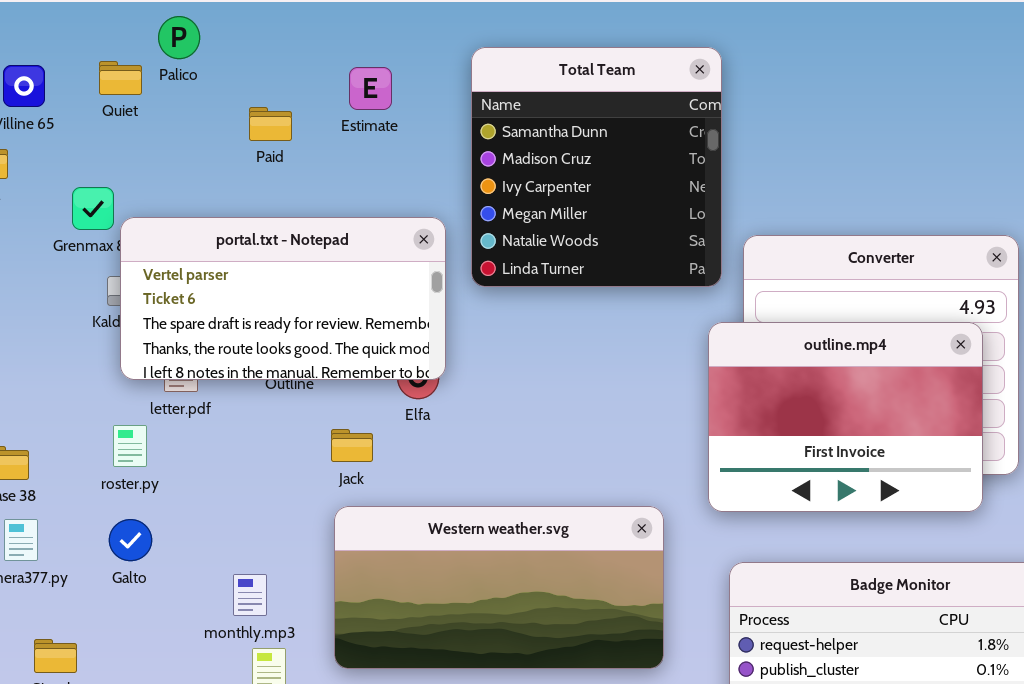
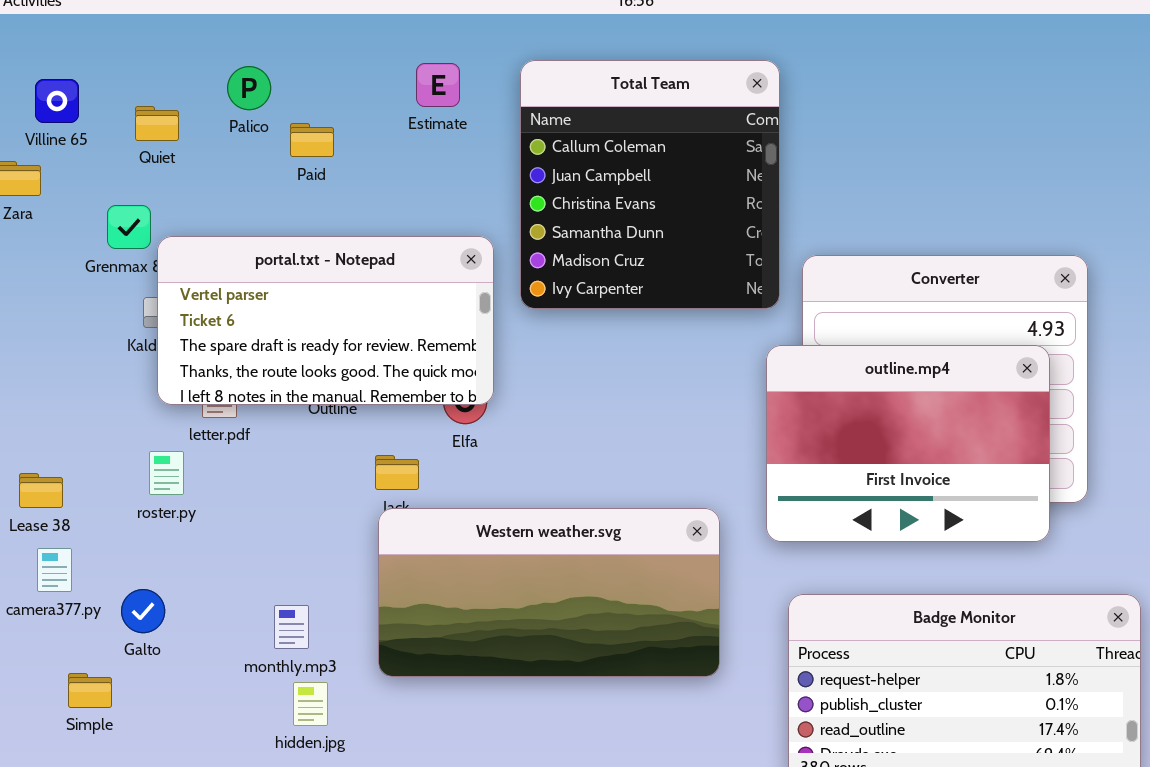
Palico: [158,16,200,59] -> [227,66,271,110], moved
Total Team: [471,47,722,287] -> [520,60,780,309], scrolled up 3 rows
Quiet: [99,61,142,95] -> [135,106,179,141], moved
Estimate: [349,67,392,110] -> [416,63,460,107], moved
Western weather.svg: [334,506,664,669] -> [378,508,720,677], moved
Galto: [109,519,152,561] -> [121,589,165,633], moved

